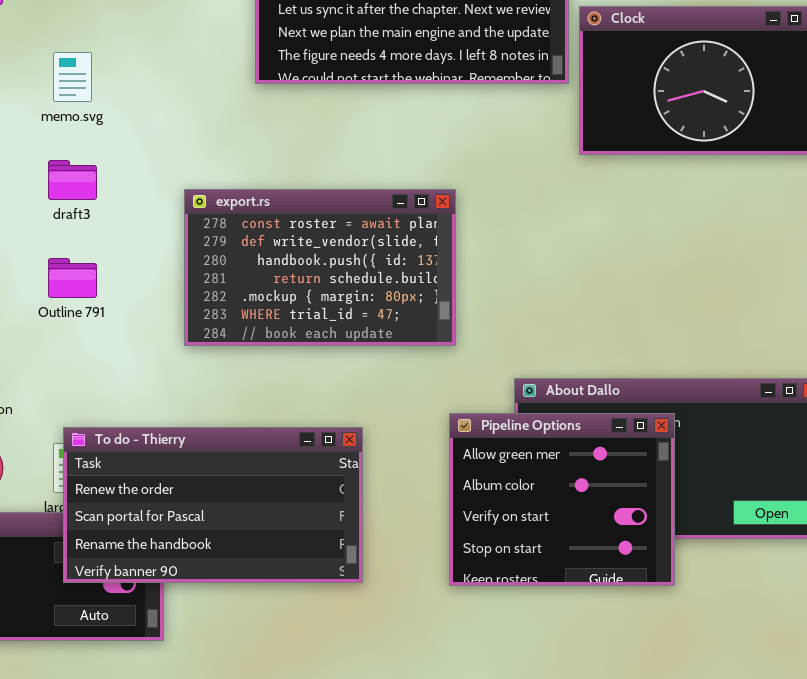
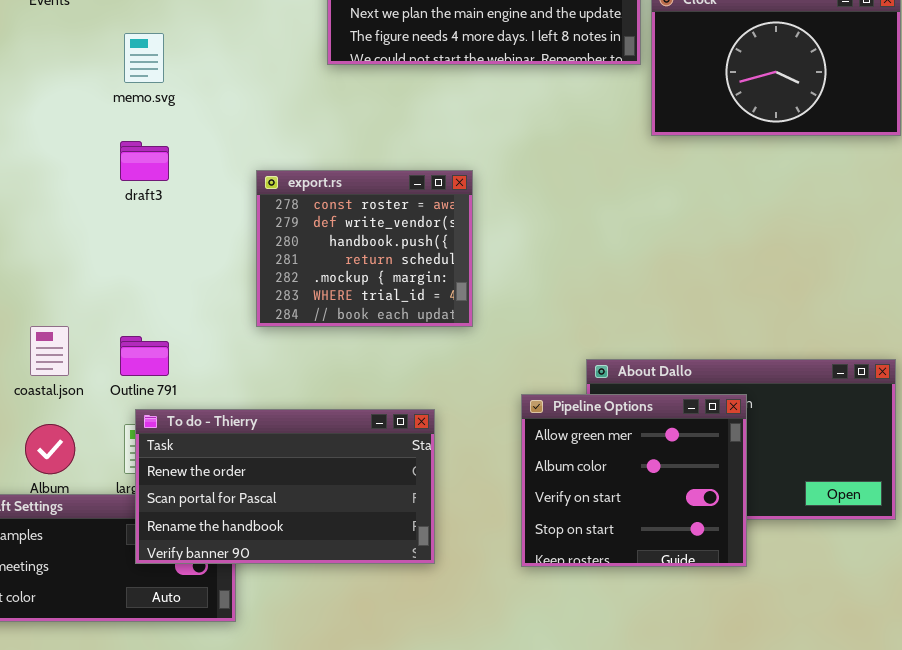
export.rs: [184,189,456,346] -> [256,170,473,327], resized
Outline 791: [48,258,97,298] -> [120,336,169,376], moved

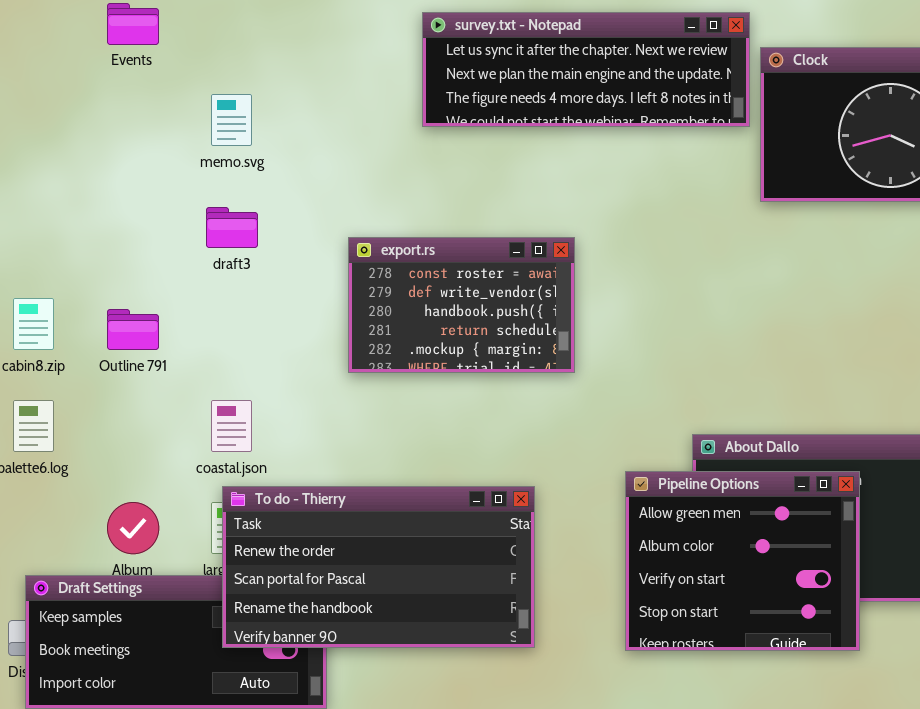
export.rs: [256,170,473,327] -> [348,237,575,373], resized
coastal.json: [30,326,69,376] -> [211,400,252,452], moved
Outline 791: [120,336,169,376] -> [107,309,159,350], moved

